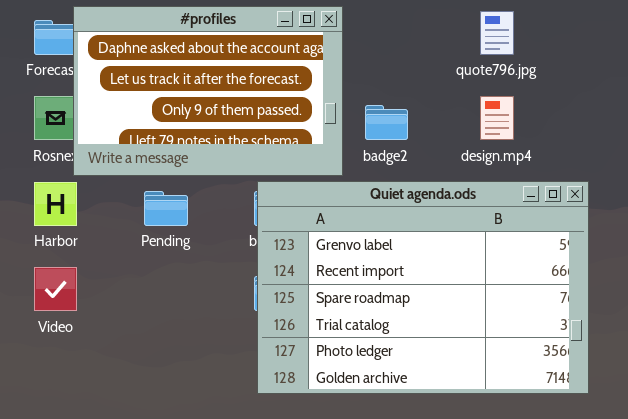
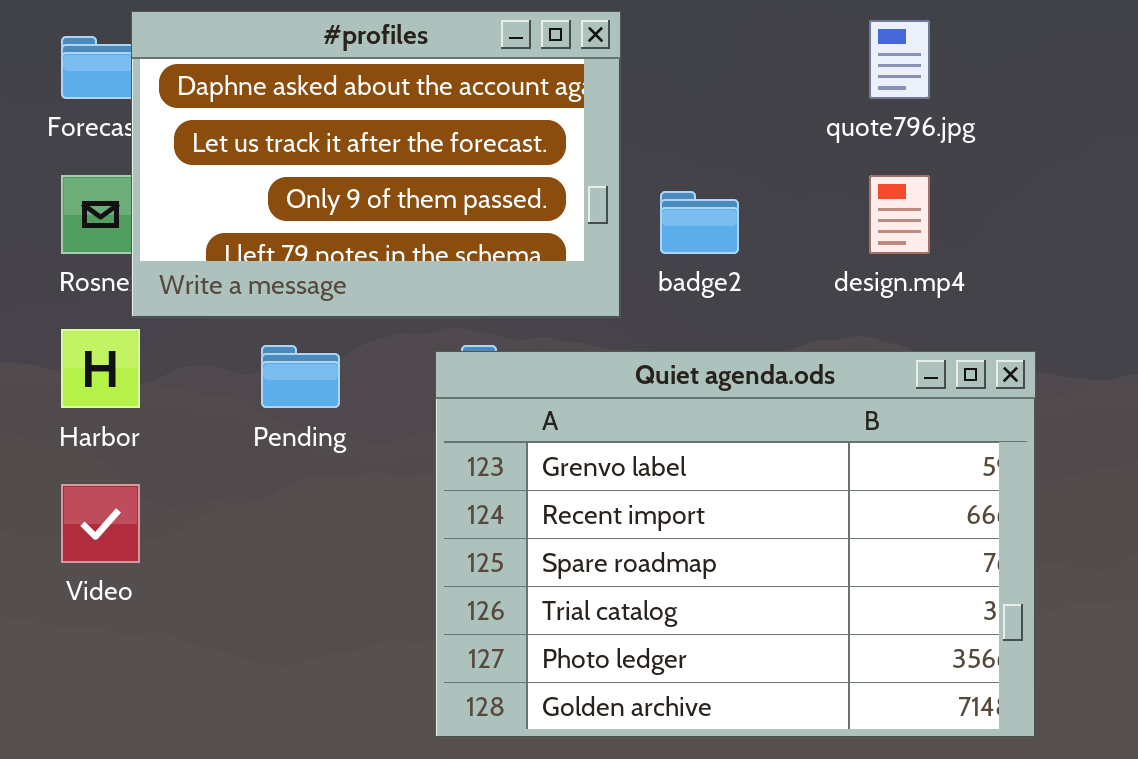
Quiet agenda.ods: [257,181,589,394] -> [435,351,1036,738], moved

